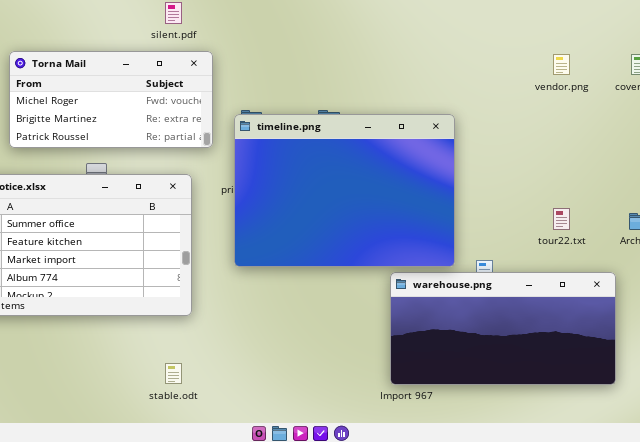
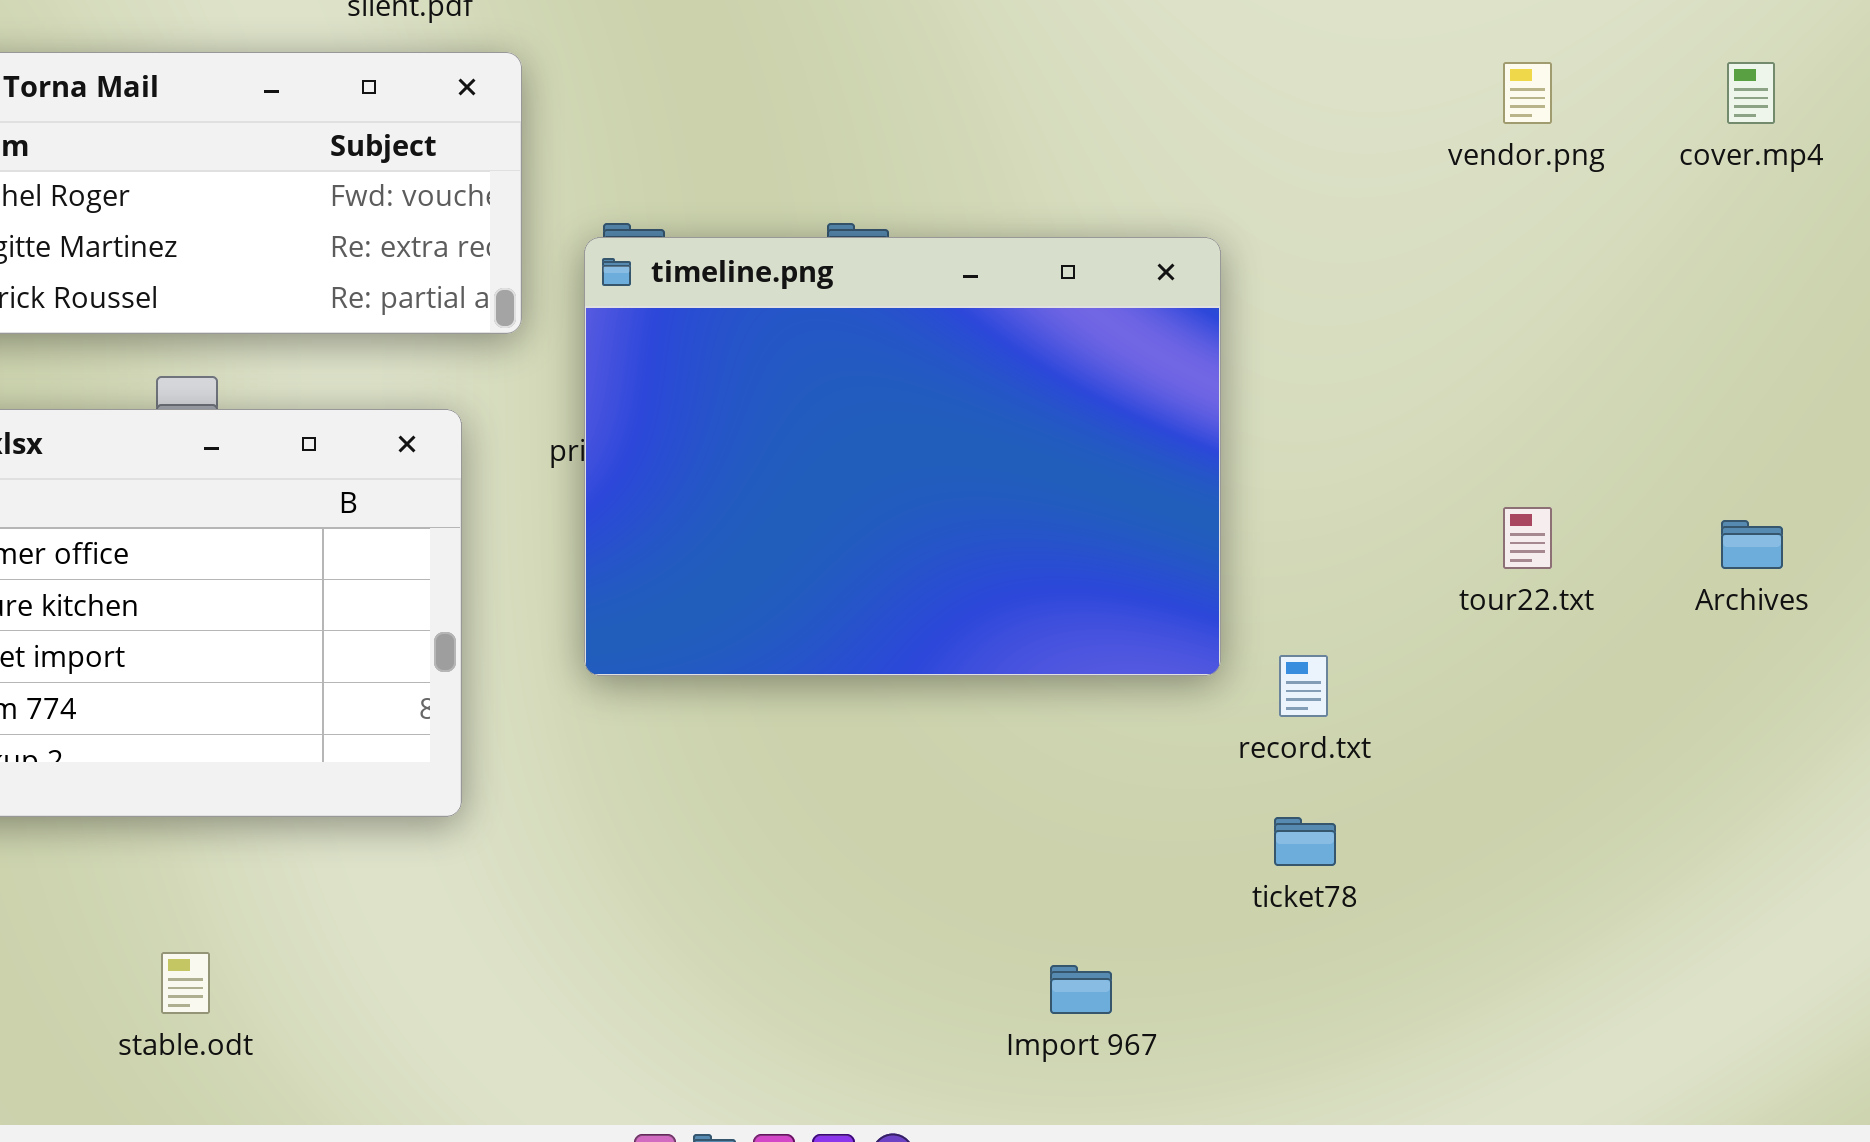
warehouse.png: [390,272,616,385] -> none, closed
stable.odt: [165,363,182,384] -> [161,952,210,1014], moved

